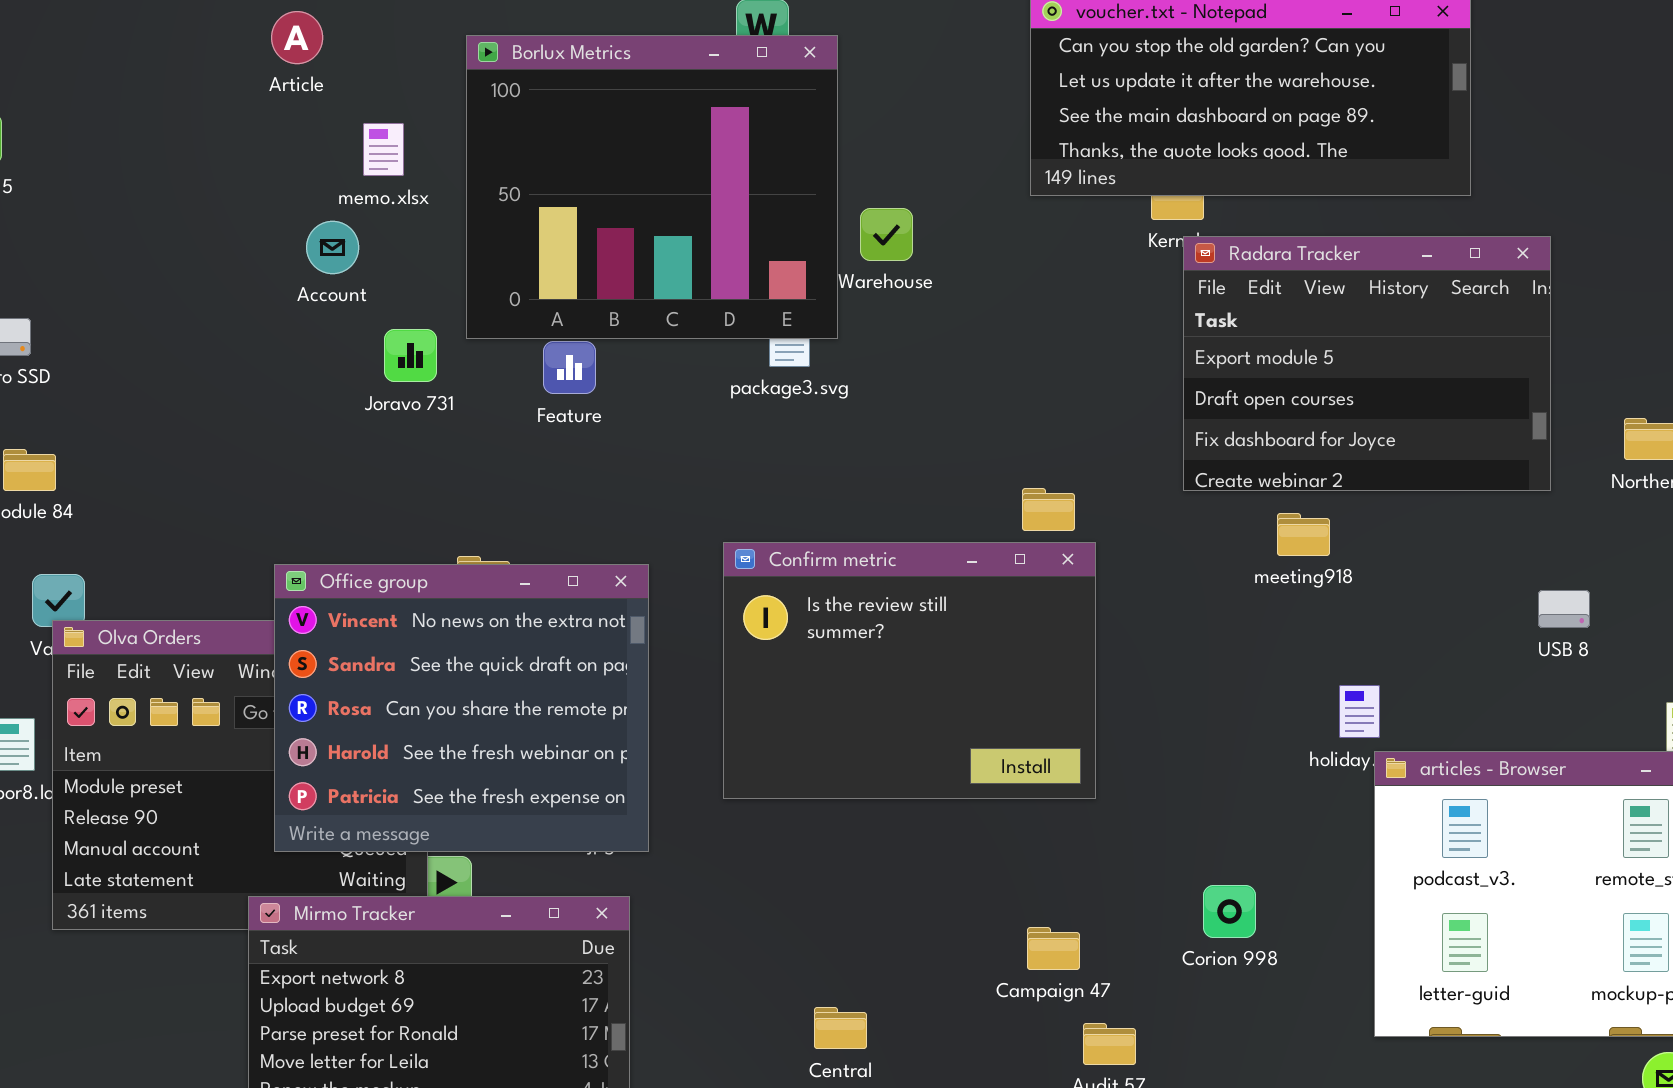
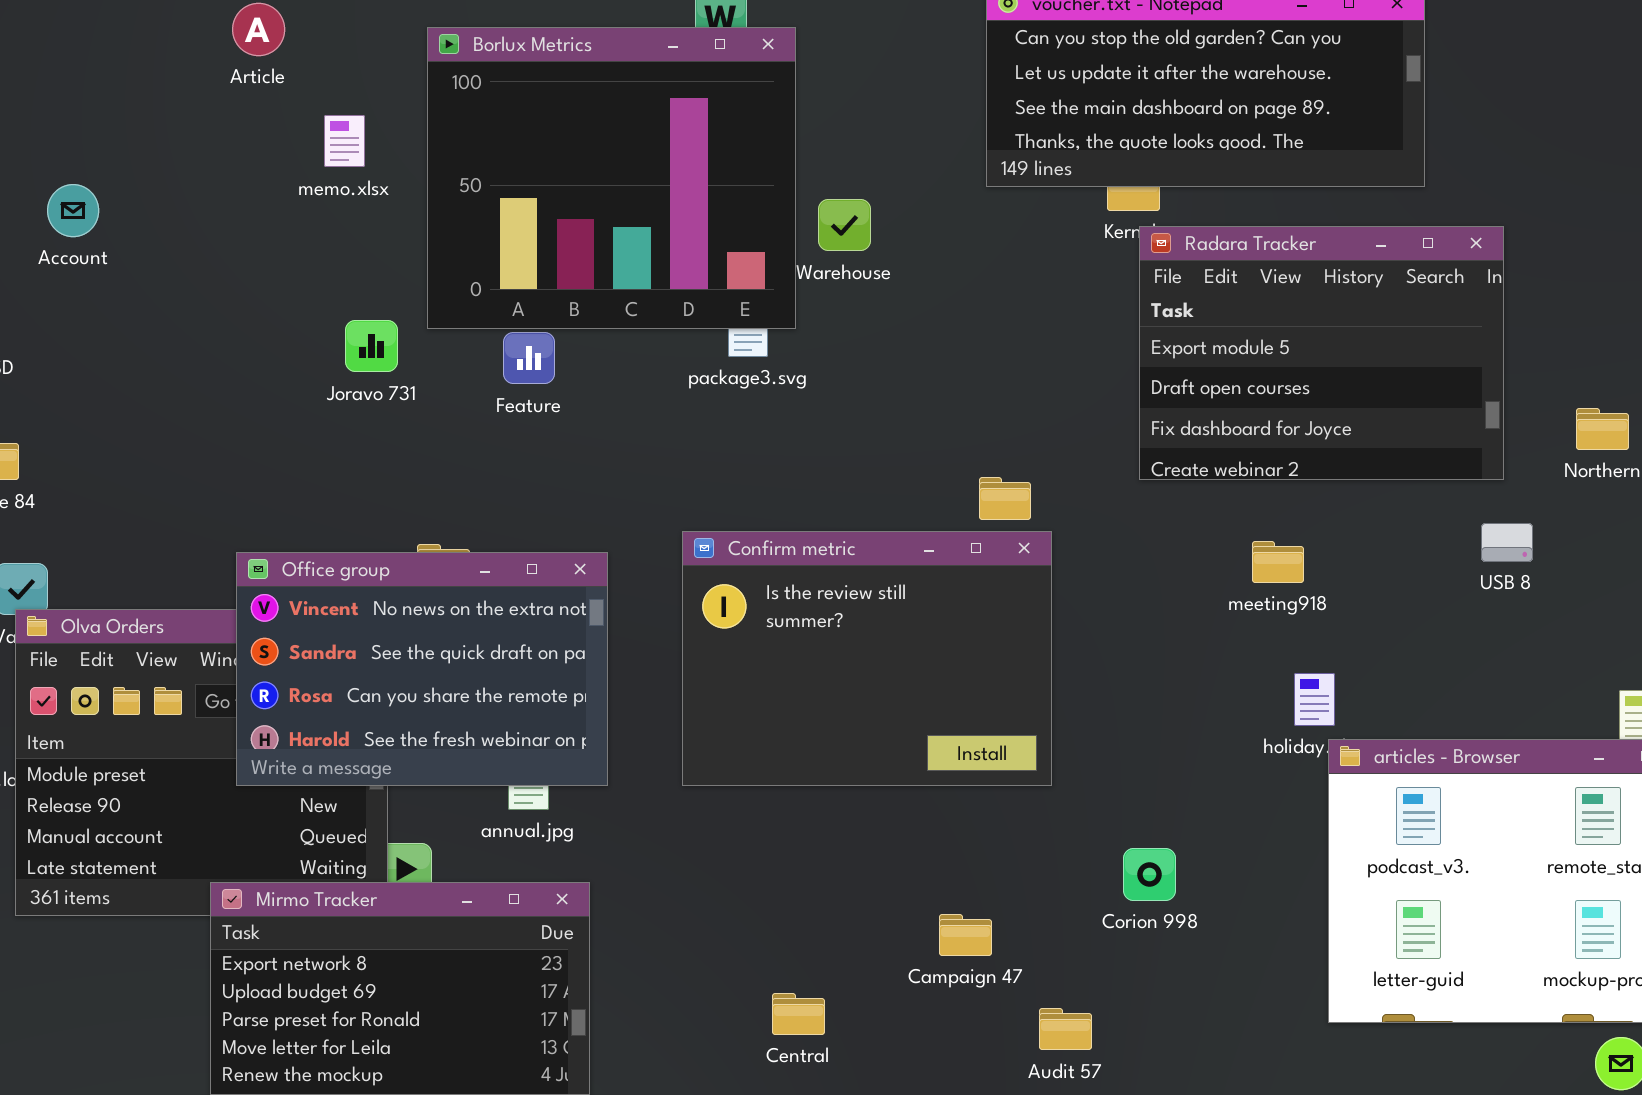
Account: [306,221,359,274] -> [47,184,99,237], moved
meeting918: [1277,513,1330,556] -> [1252,541,1304,583], moved
Office group: [274,564,649,852] -> [236,552,608,786], resized
USB 8: [1538,590,1590,628] -> [1481,523,1533,562], moved
Corion 998: [1203,885,1256,938] -> [1123,848,1176,901], moved
Campaign 47: [1027,927,1080,970] -> [939,914,992,956], moved

